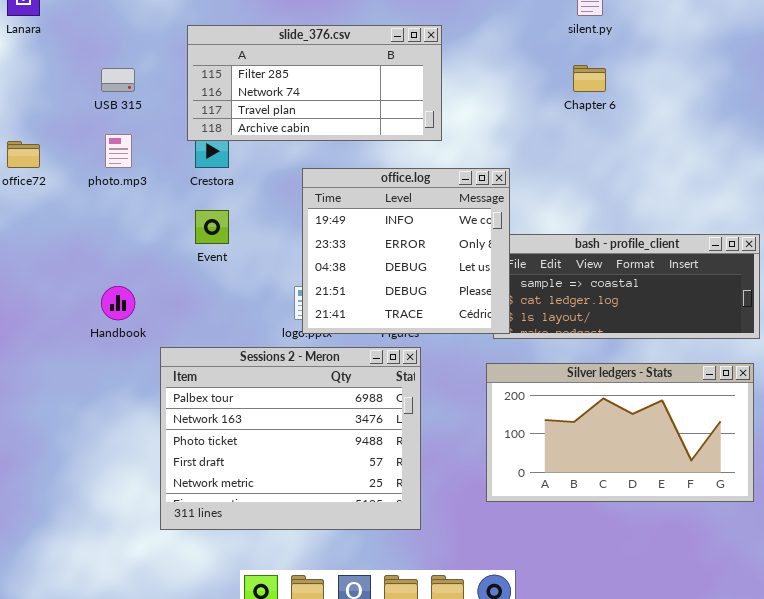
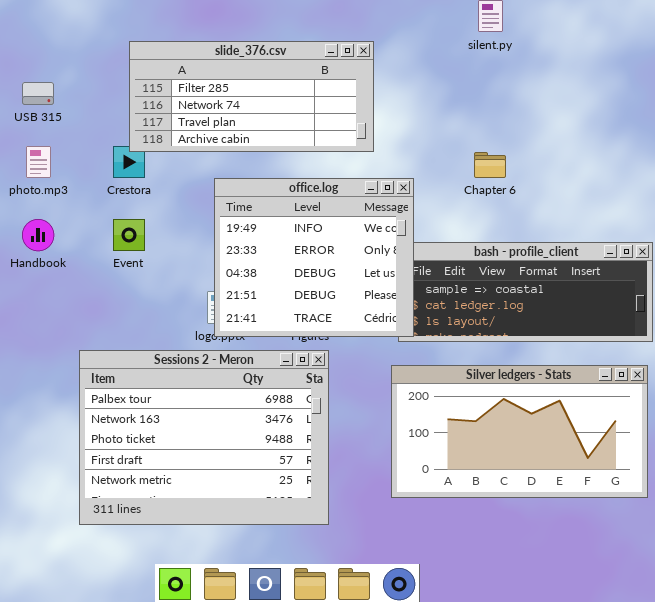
slide_376.csv: [187,25,442,141] -> [129,41,374,152], moved
Chapter 6: [573,65,606,92] -> [474,152,506,178], moved
Handbook: [101,286,135,320] -> [22,219,54,251], moved

